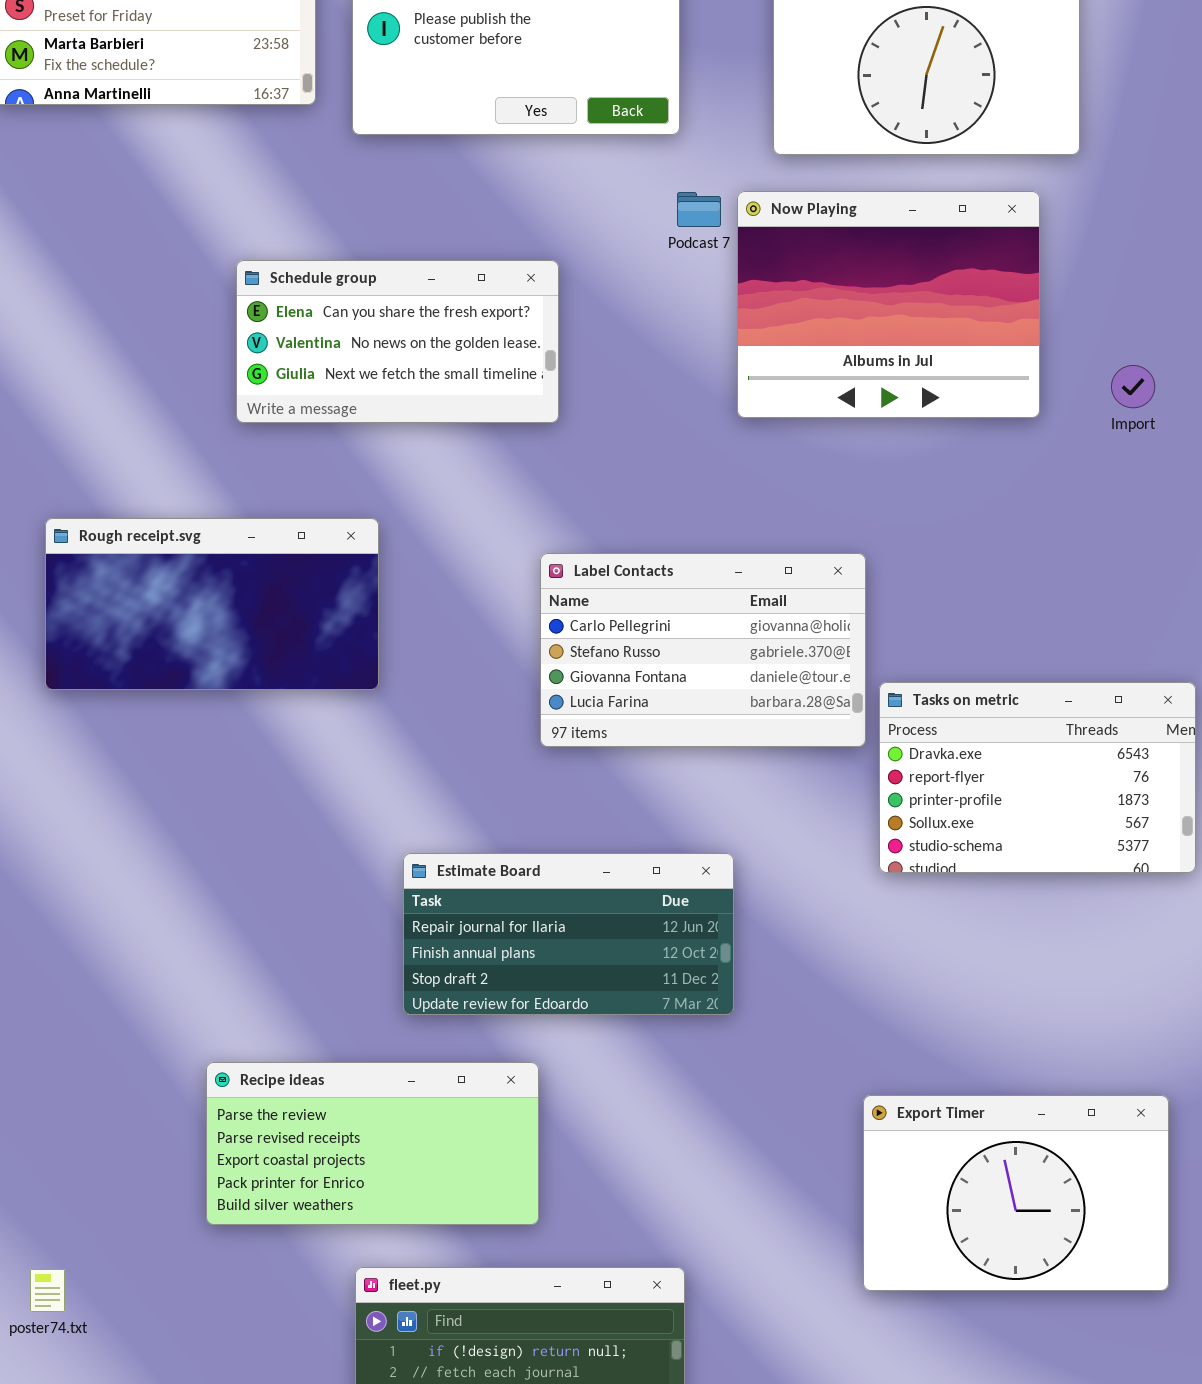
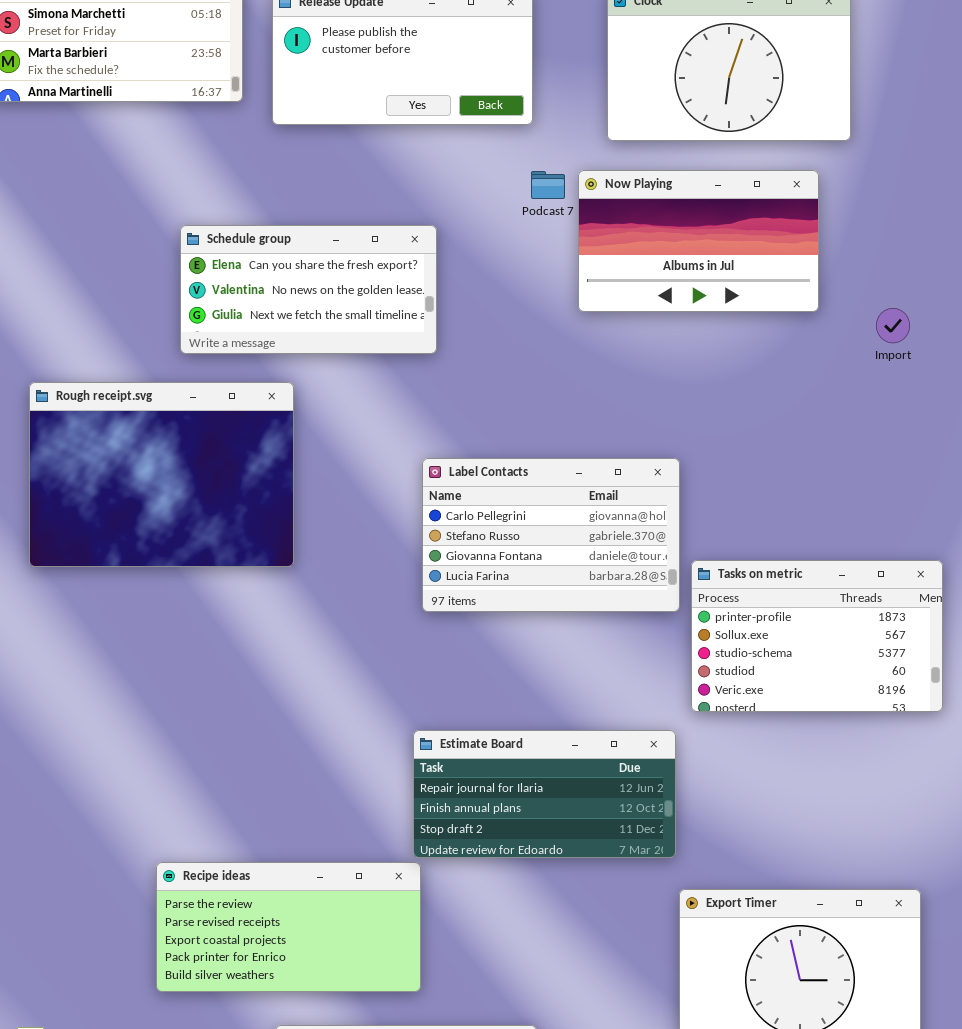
Now Playing: [737,191,1040,418] -> [578,170,819,312], resized
Rough receipt.svg: [45,518,379,690] -> [29,382,294,567], resized
Tasks on metric: [879,682,1196,873] -> [691,560,943,712], scrolled down 2 rows
Estimate Board: [403,853,734,1015] -> [413,730,676,858], moved

